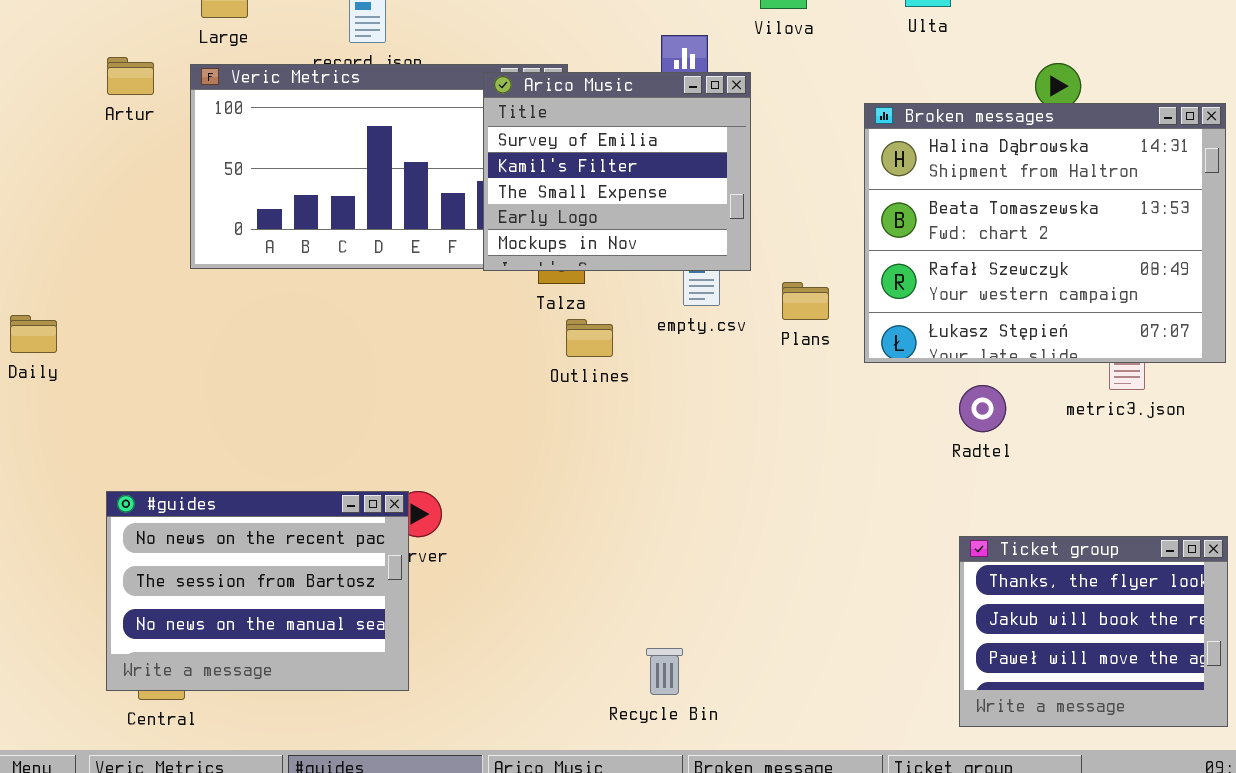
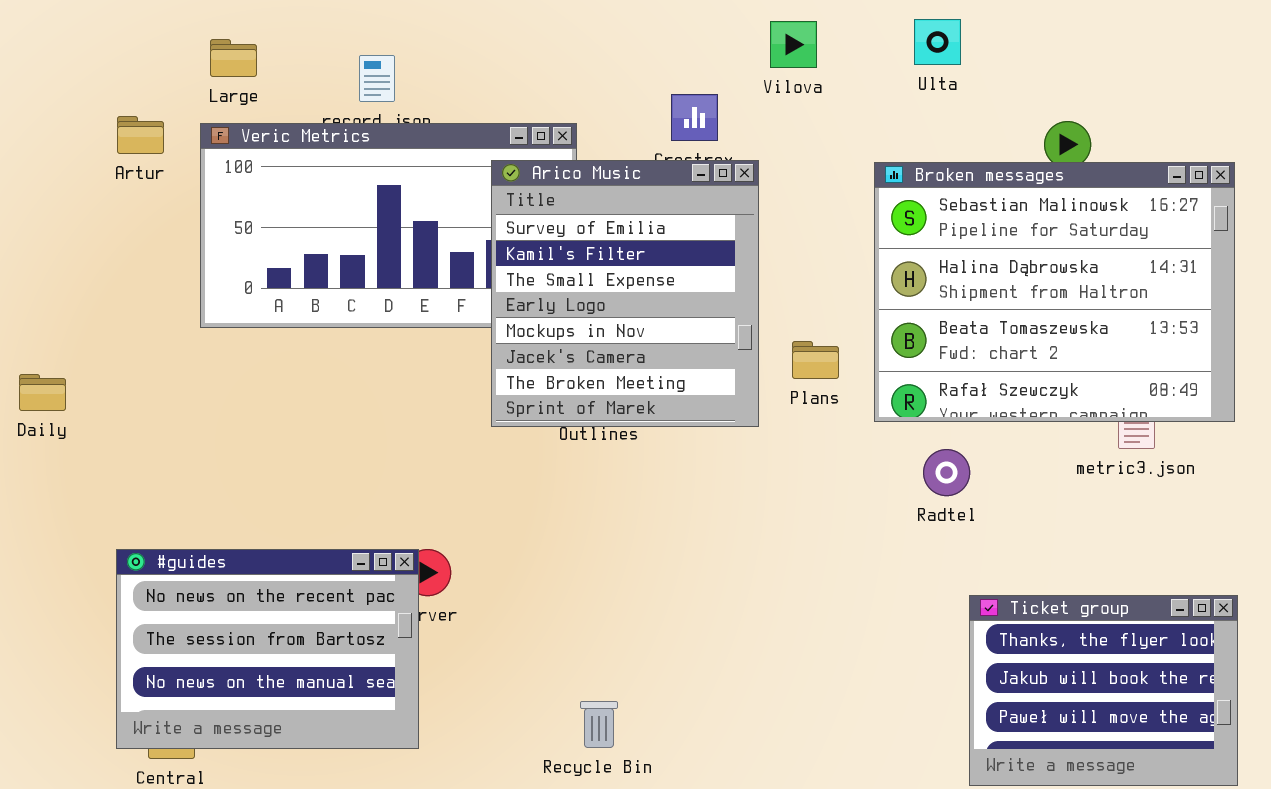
Arico Music: [483,72,751,271] -> [491,160,759,427], moved, resized
Broken messages: [864,103,1226,363] -> [874,162,1235,422], scrolled up 1 row
Radtel: [959,385,1006,432] -> [923,449,970,496], moved
Recycle Bin: [646,648,683,695] -> [580,701,618,748], moved

